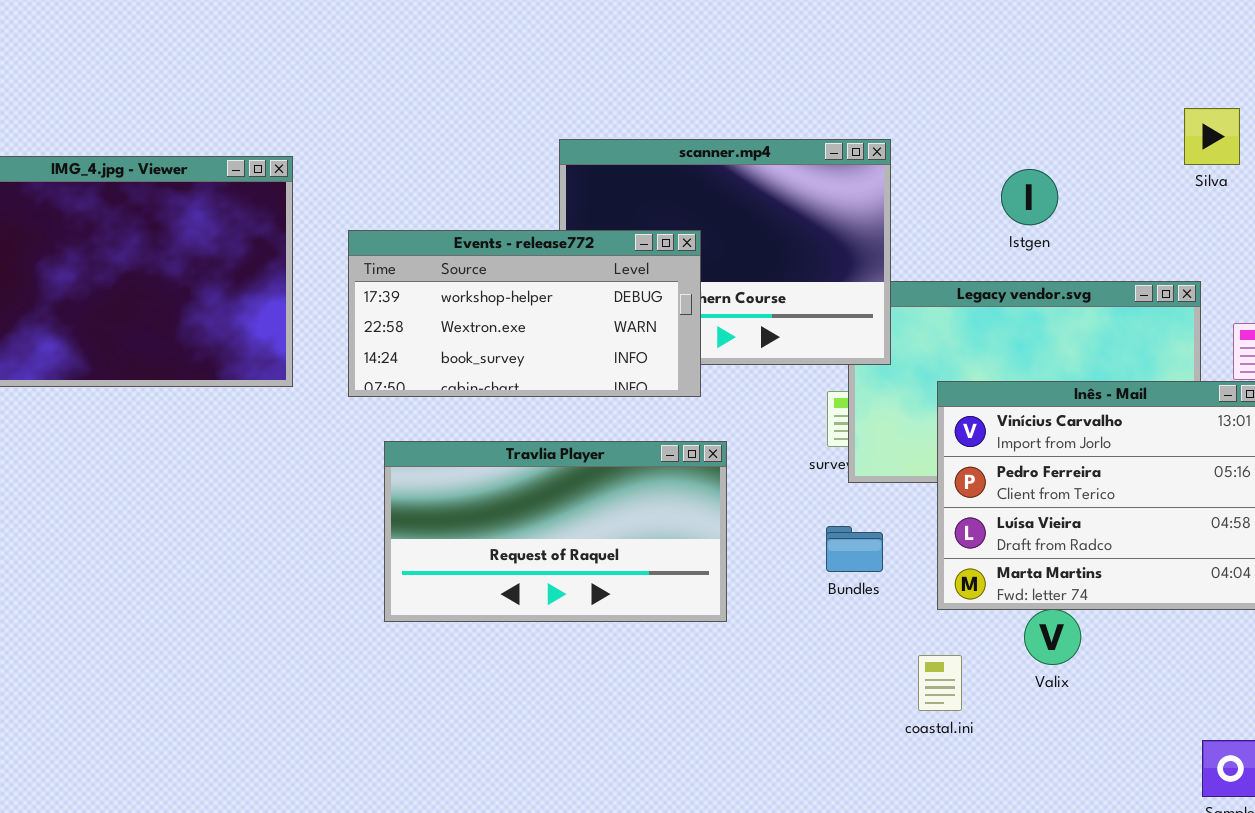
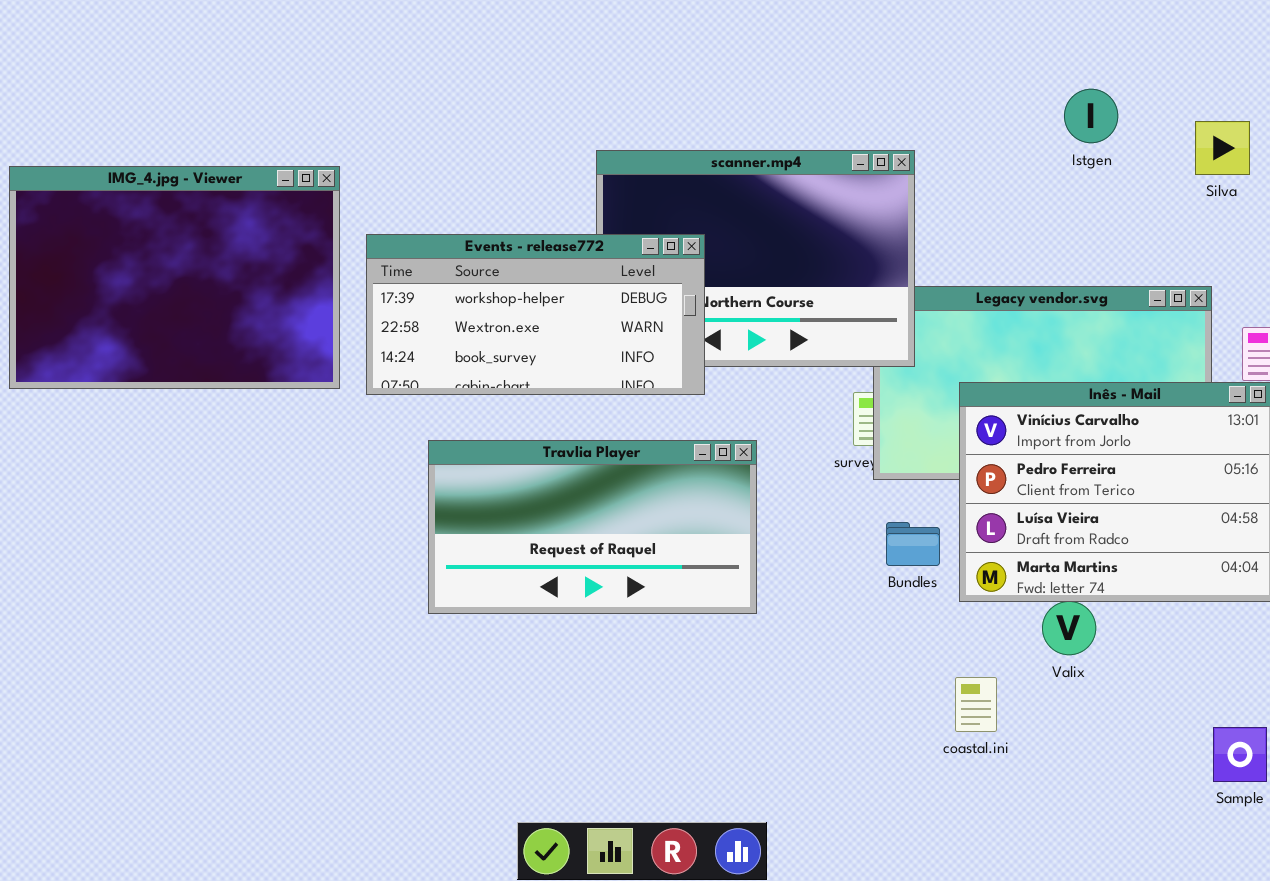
Istgen: [1001,169,1058,225] -> [1064,89,1118,143], moved
Events - release772: [348,230,701,397] -> [366,234,705,395], moved
Bundles: [826,526,883,572] -> [886,522,940,566], moved
coastal.ini: [918,655,962,711] -> [955,677,997,732], moved

